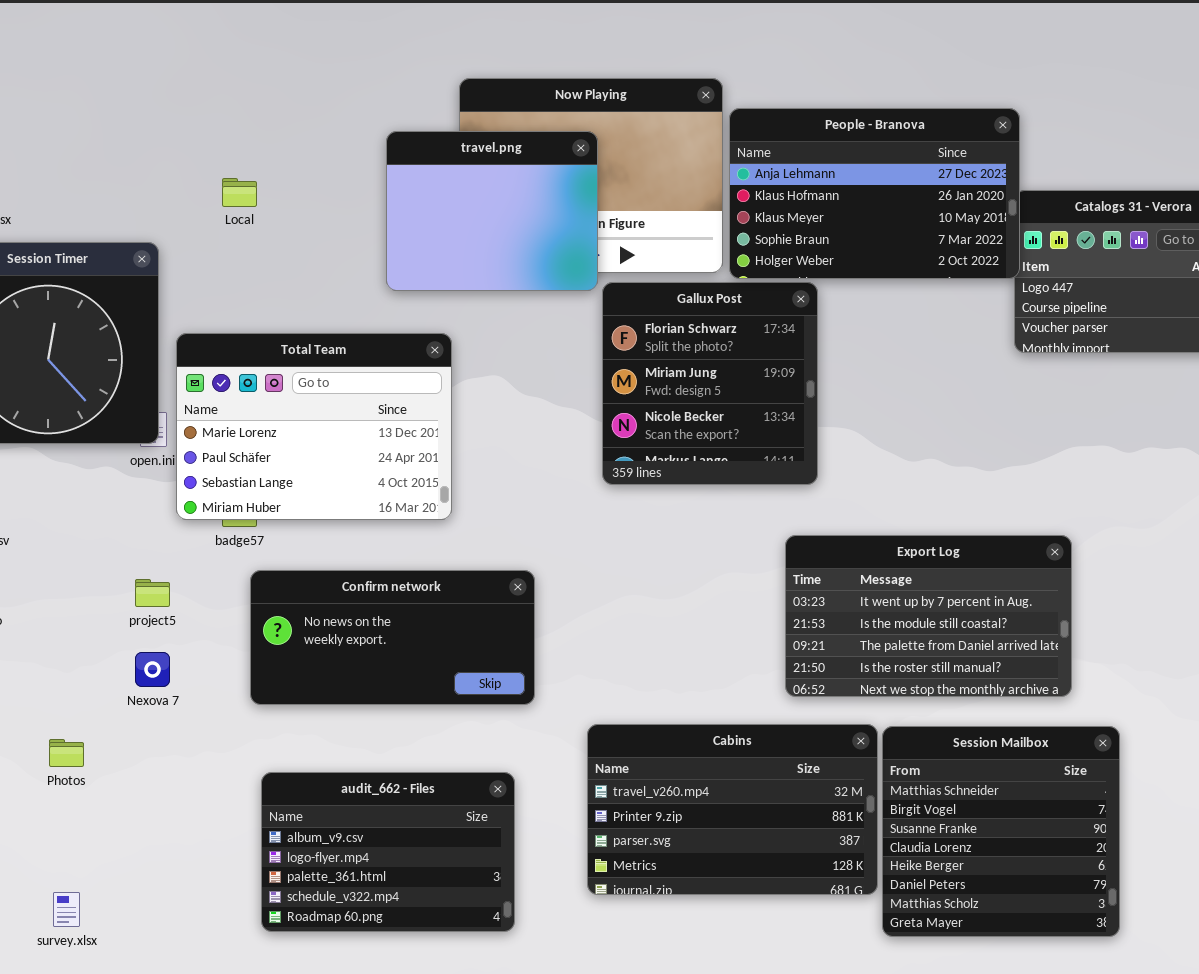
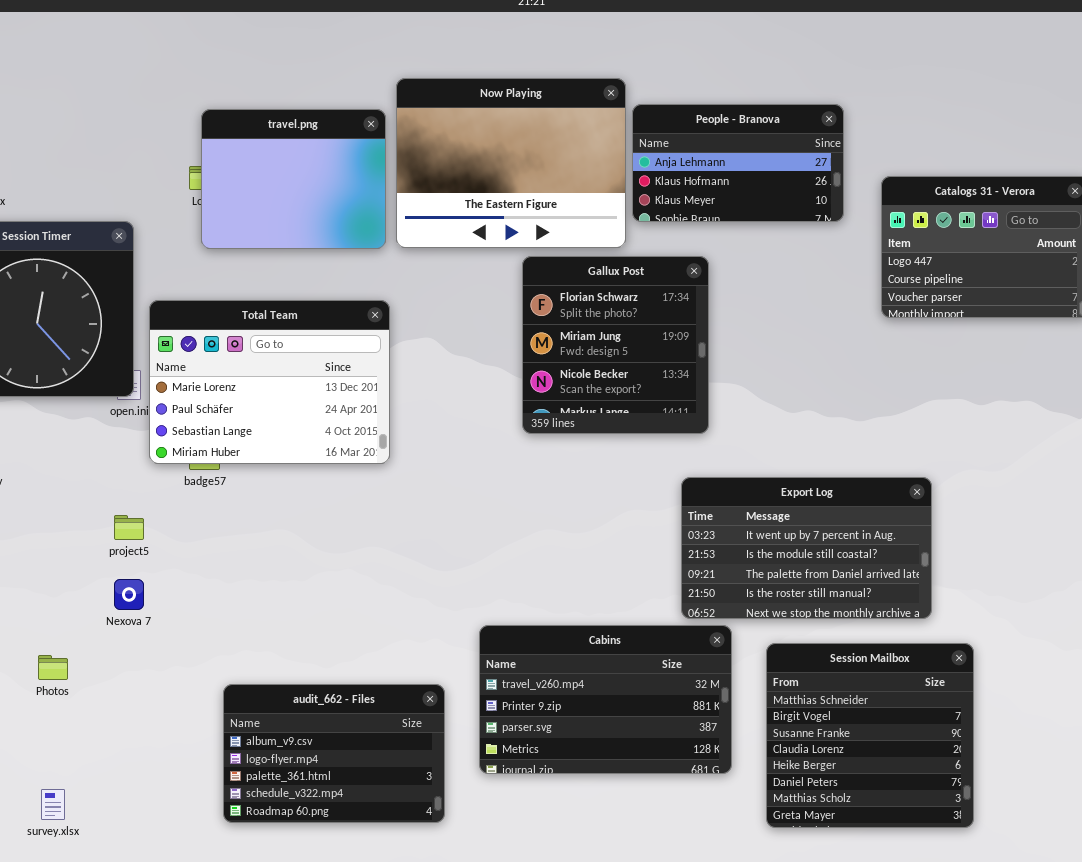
People - Branova: [729,108,1020,279] -> [632,104,844,222], resized
travel.png: [386,131,598,291] -> [201,109,386,249], moved
Confirm network: [250,570,535,705] -> none, closed
Cabins: [587,724,878,895] -> [479,625,732,774], moved

